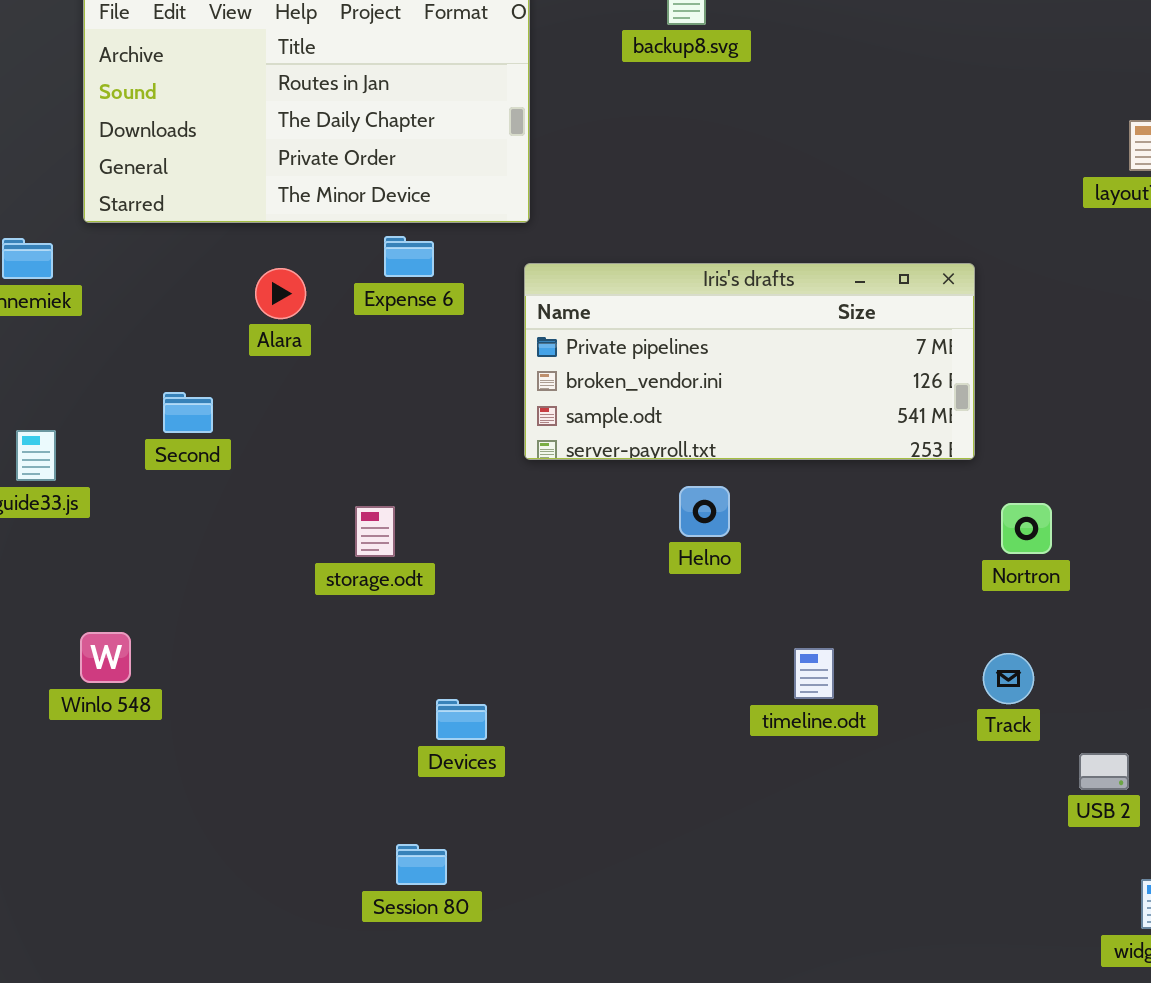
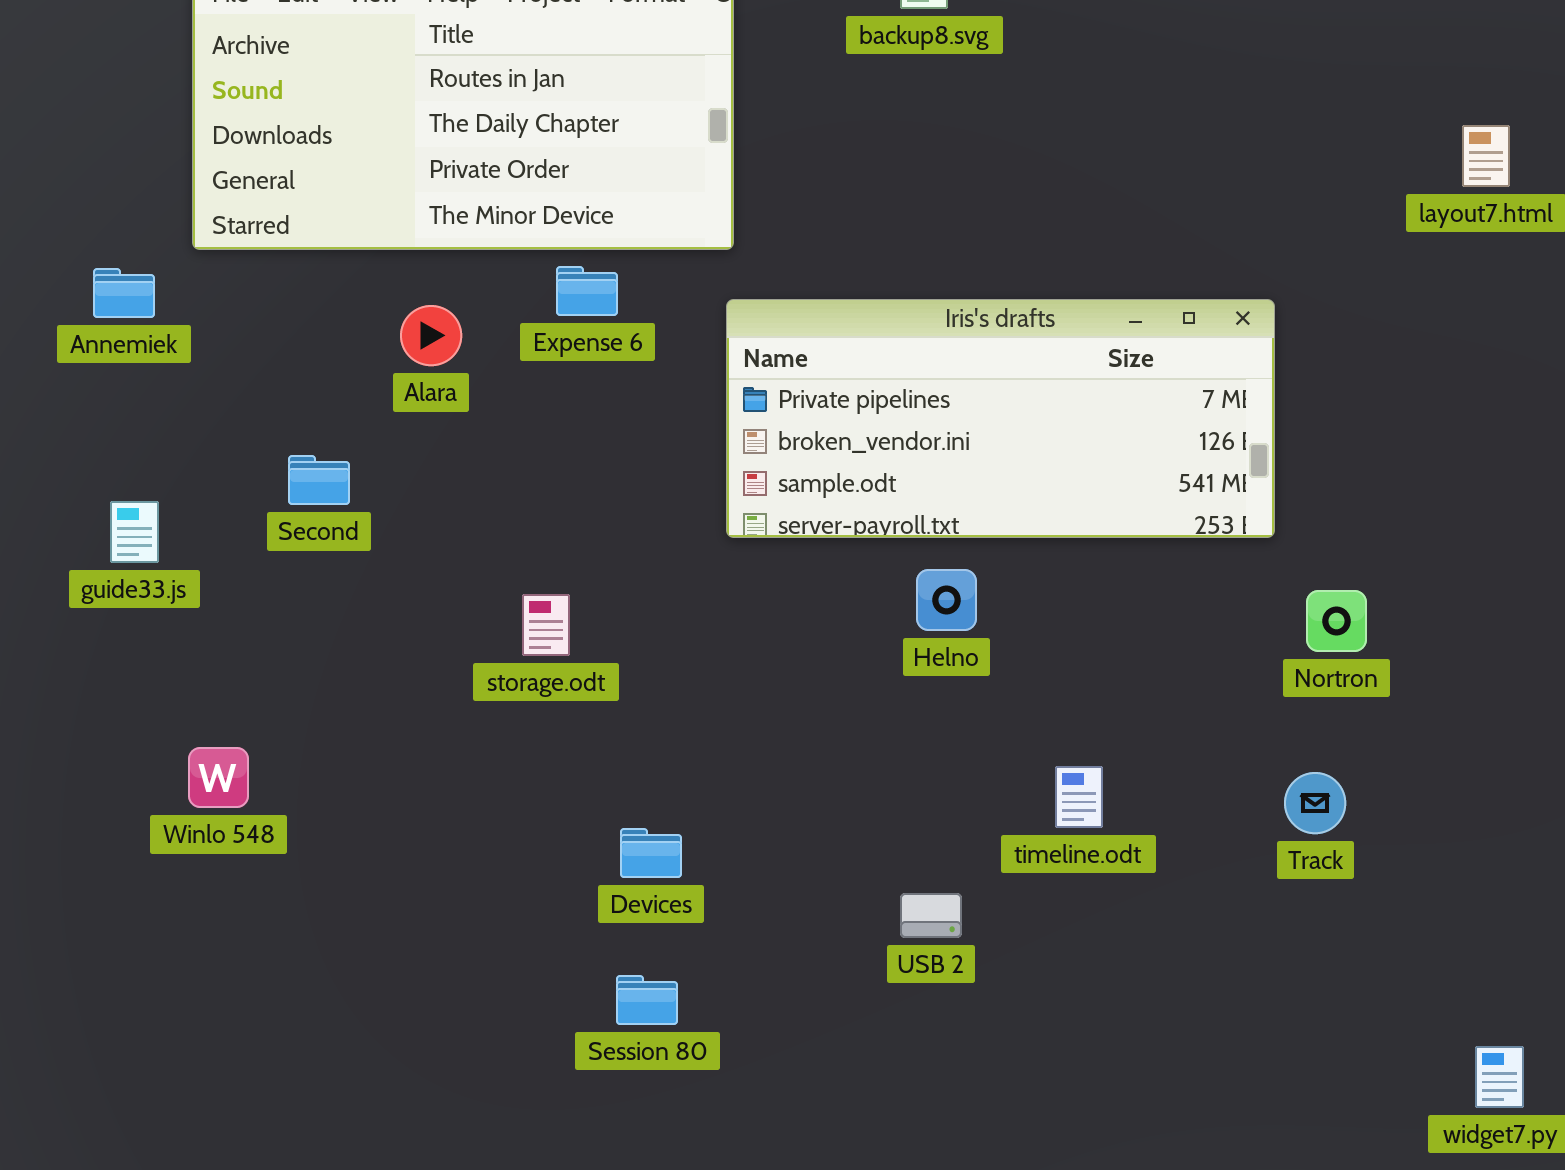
USB 2: [1079,753,1129,790] -> [900,893,962,938], moved
Session 80: [396,844,447,885] -> [616,975,678,1025], moved

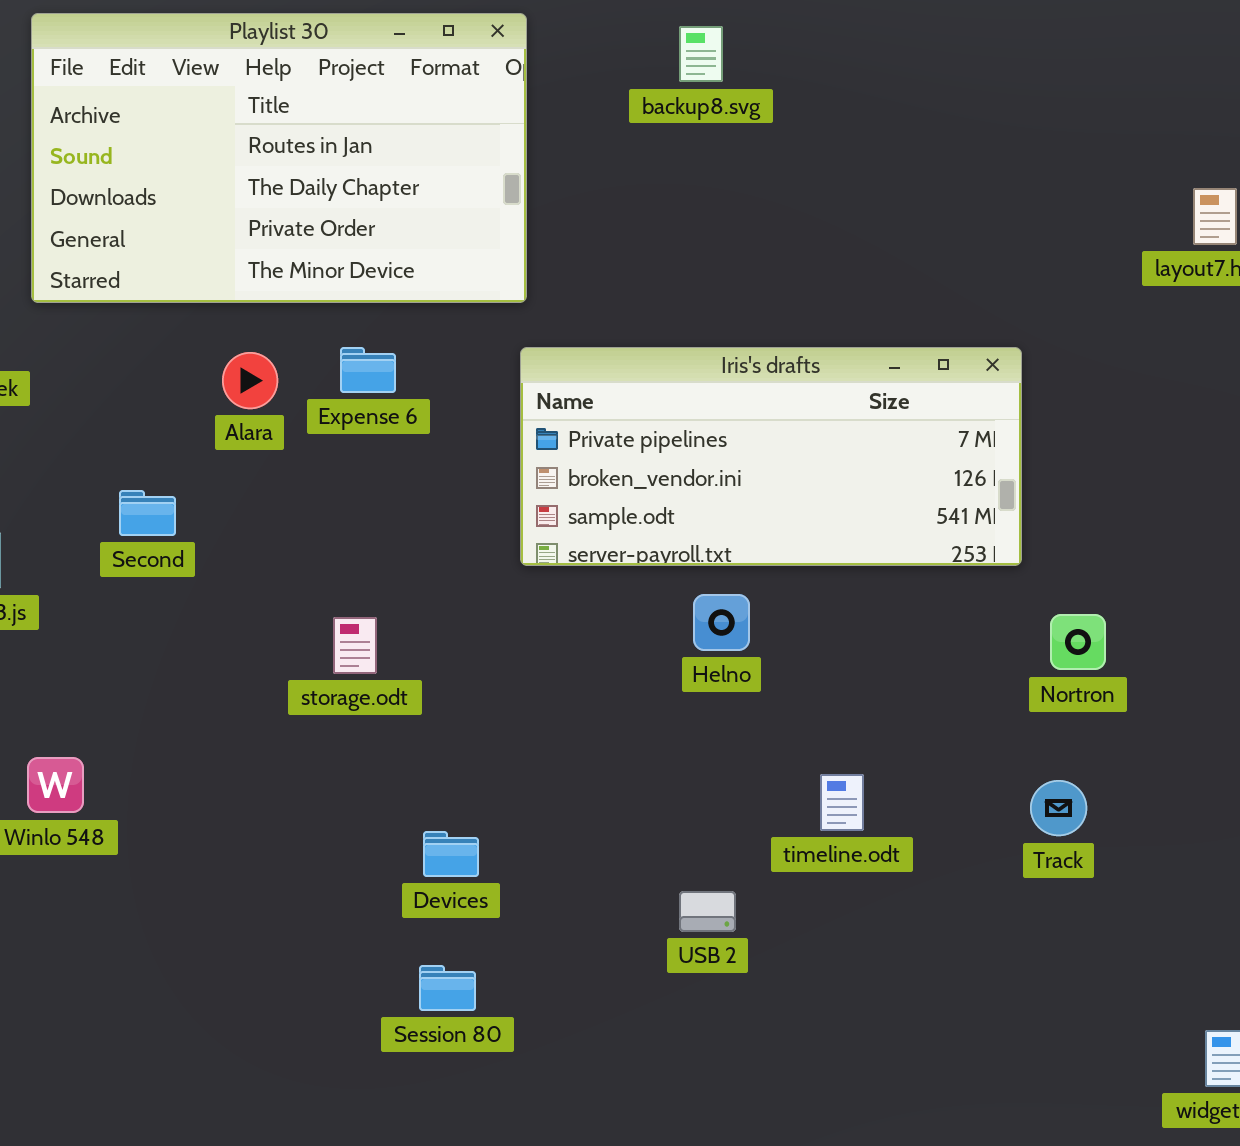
Expense 6: [556,266,618,316] -> [340,347,396,393], moved

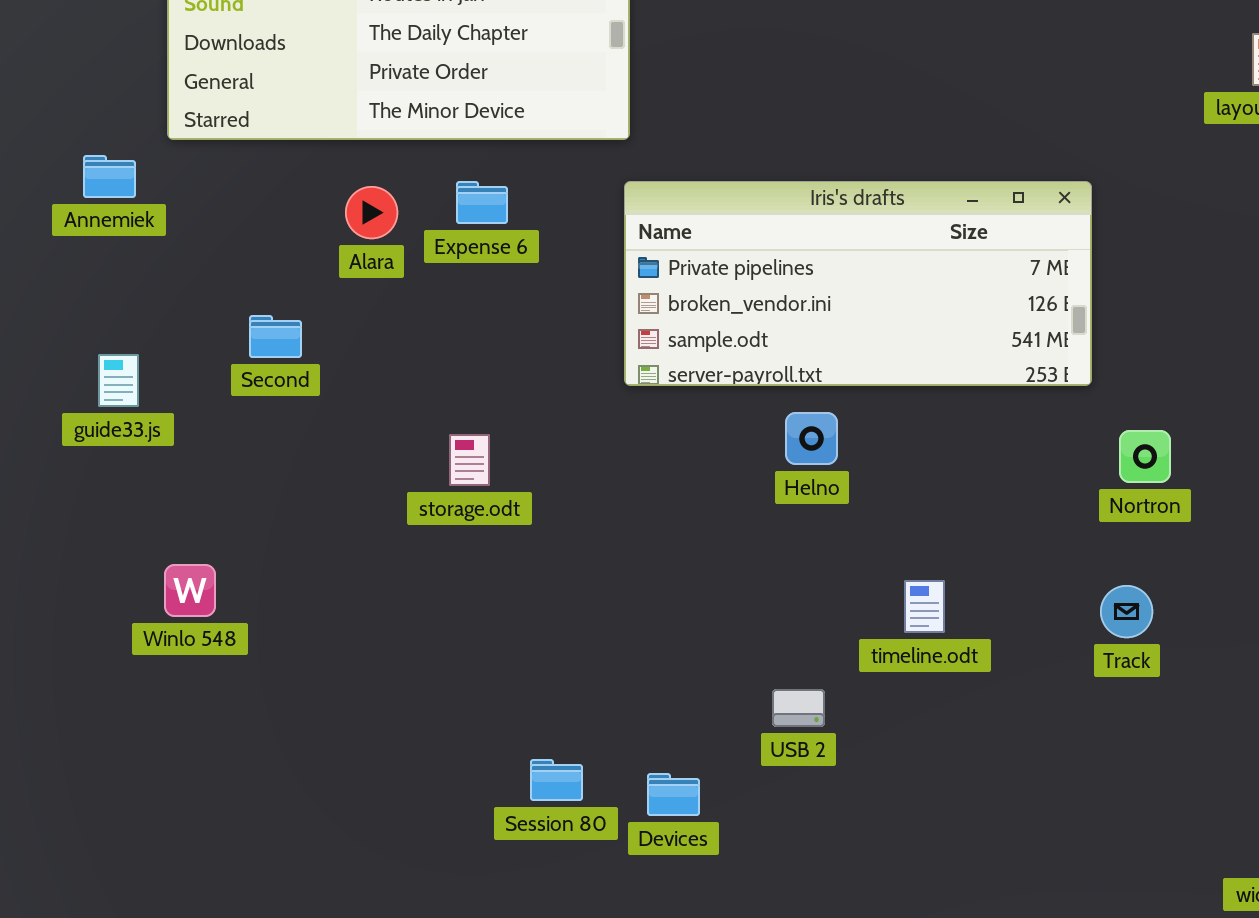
Devices: [423,831,479,877] -> [647,773,700,816], moved

